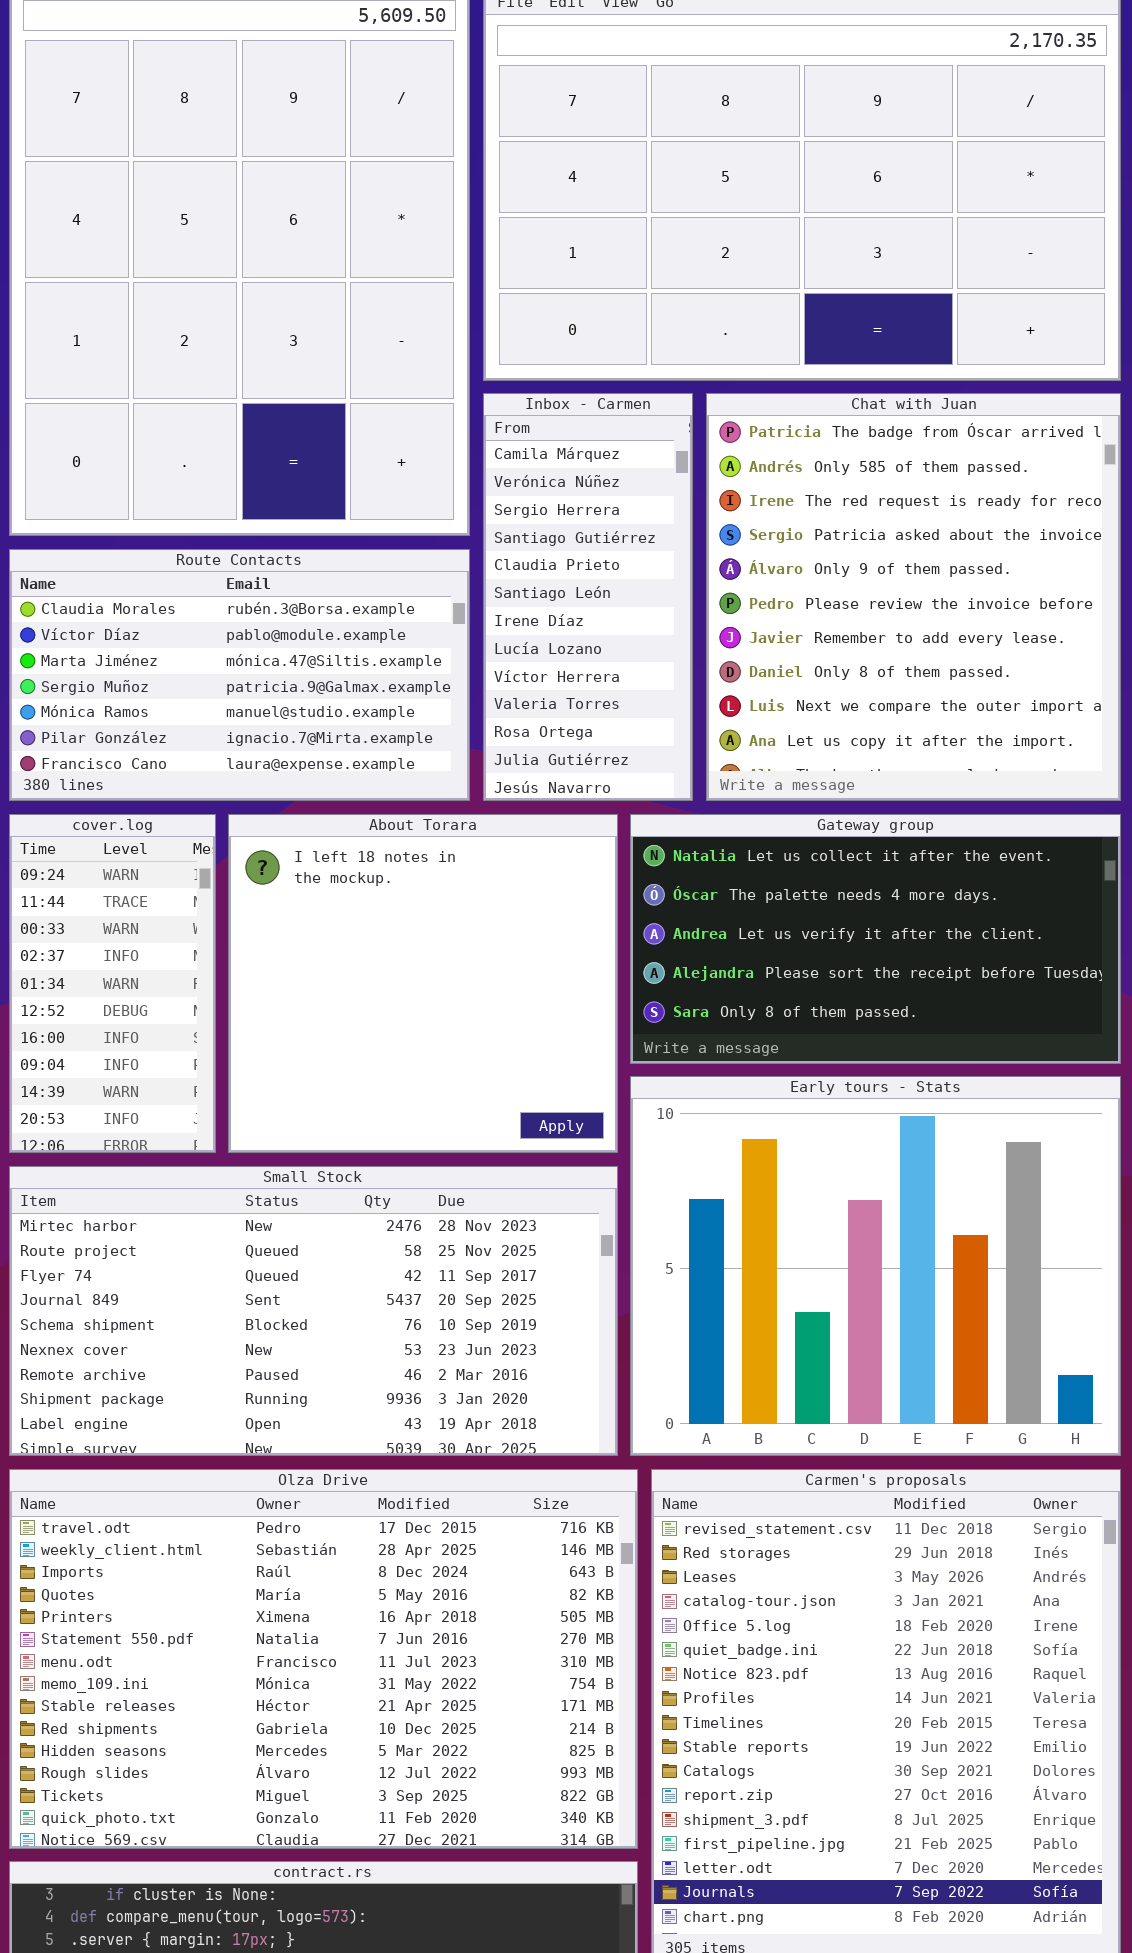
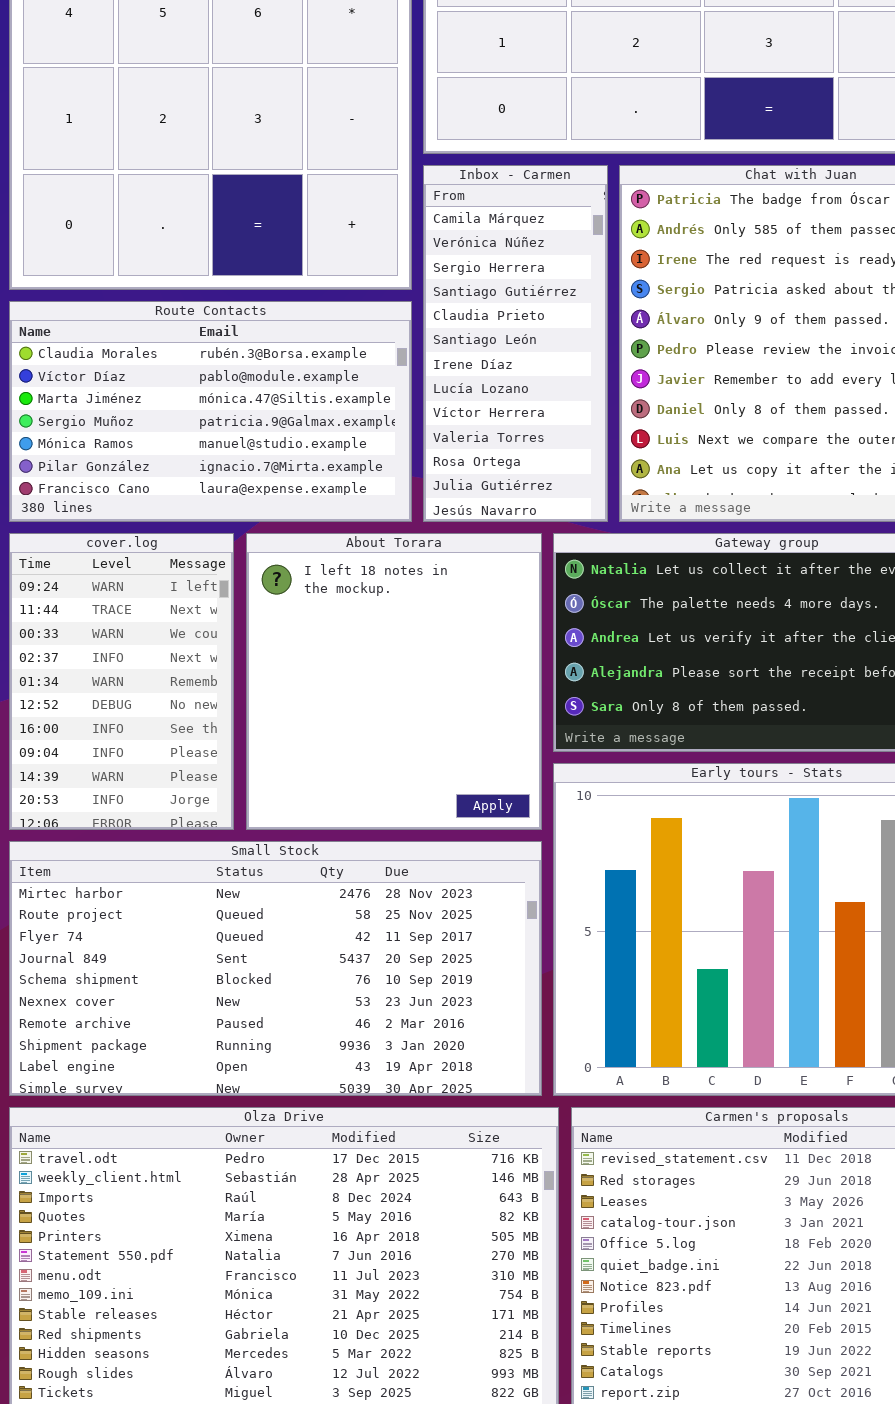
cover.log: [9,814,216,1153] -> [9,533,234,830], resized
About Torara: [228,814,618,1153] -> [246,533,542,830], resized

